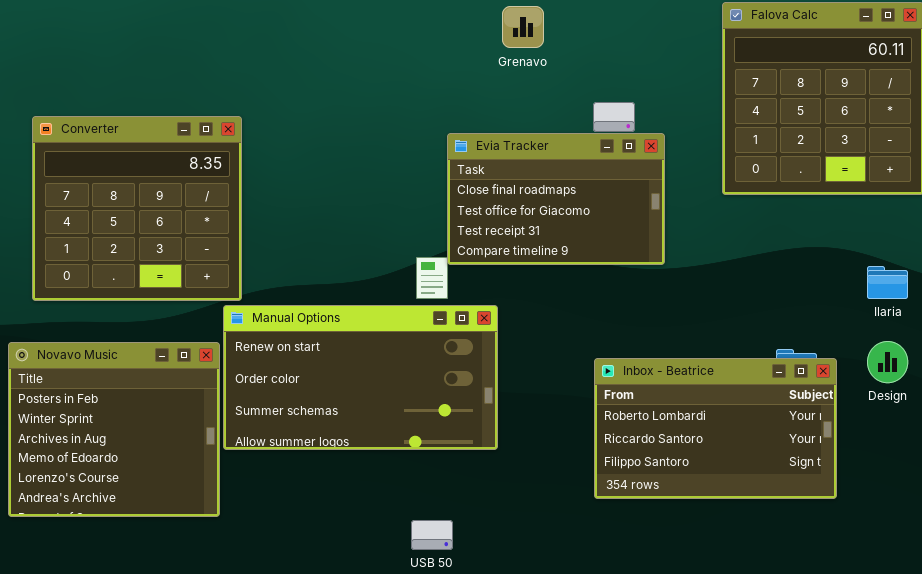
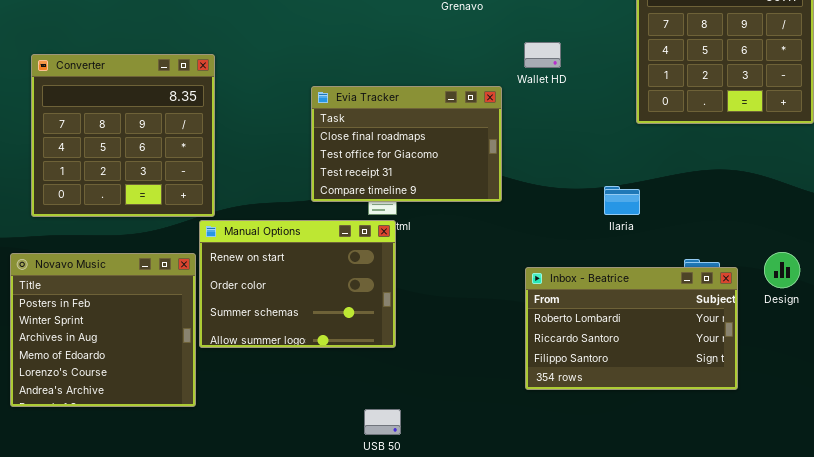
Evia Tracker: [447,133,665,265] -> [311,86,502,202], moved
Ilaria: [867,266,908,299] -> [604,186,640,215], moved
Manual Options: [223,305,498,450] -> [199,220,396,348], resized

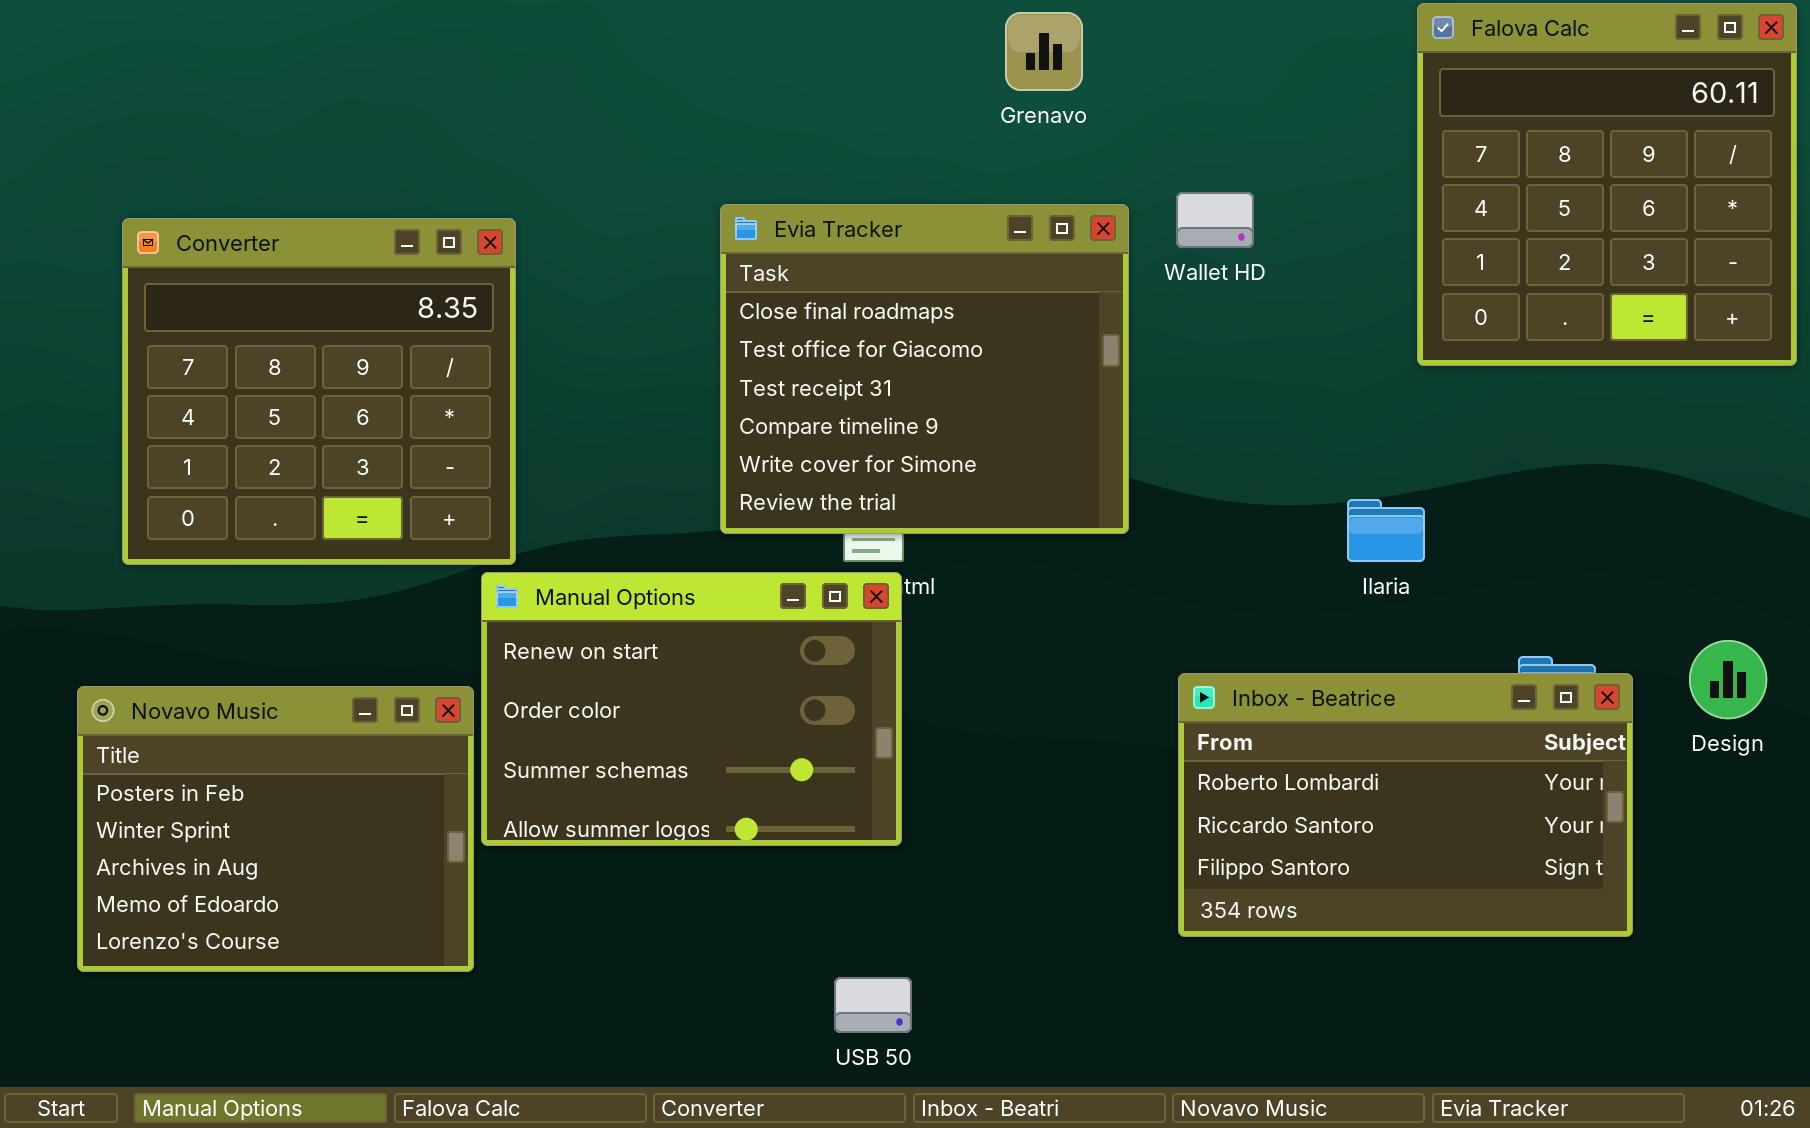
Evia Tracker: [311,86,502,202] -> [720,204,1129,534], resized
Novavo Music: [10,253,196,407] -> [77,686,474,972], resized

